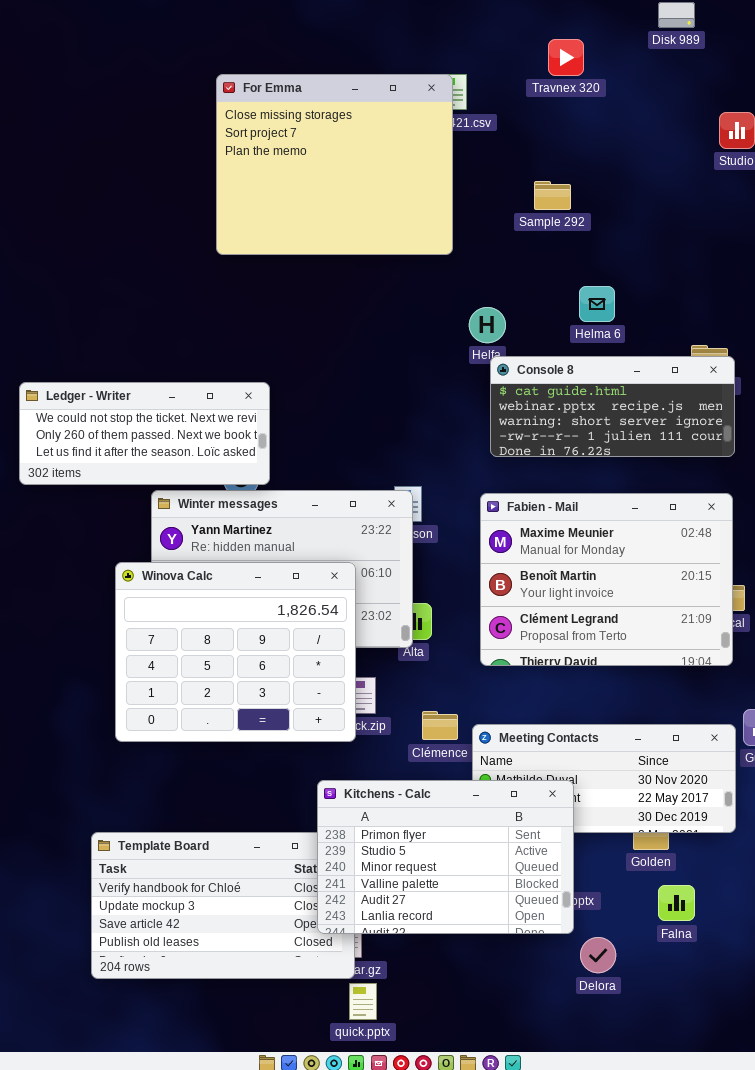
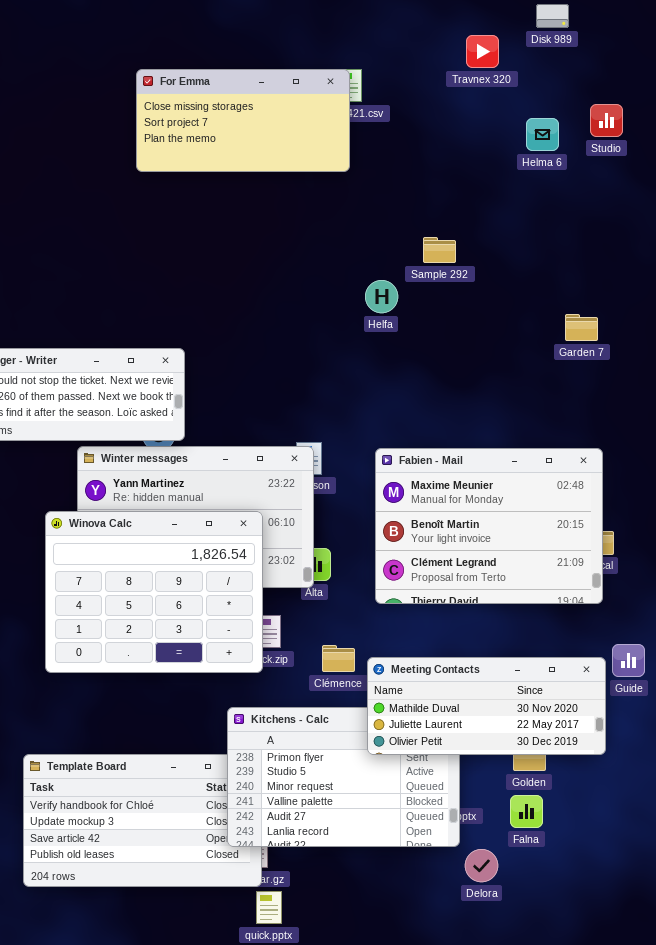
Travnex 320: [548,39,584,76] -> [466,35,499,68], moved
For Emma: [216,74,453,255] -> [136,69,350,172], resized
Sample 292: [534,181,571,210] -> [423,237,456,263], moved
Helma 6: [579,286,615,322] -> [526,118,559,151], moved
Console 8: [490,356,735,457] -> none, closed
Meeting Contacts: [472,724,736,833] -> [367,657,606,755], raised
Falna: [658,885,695,921] -> [510,795,543,828], moved

